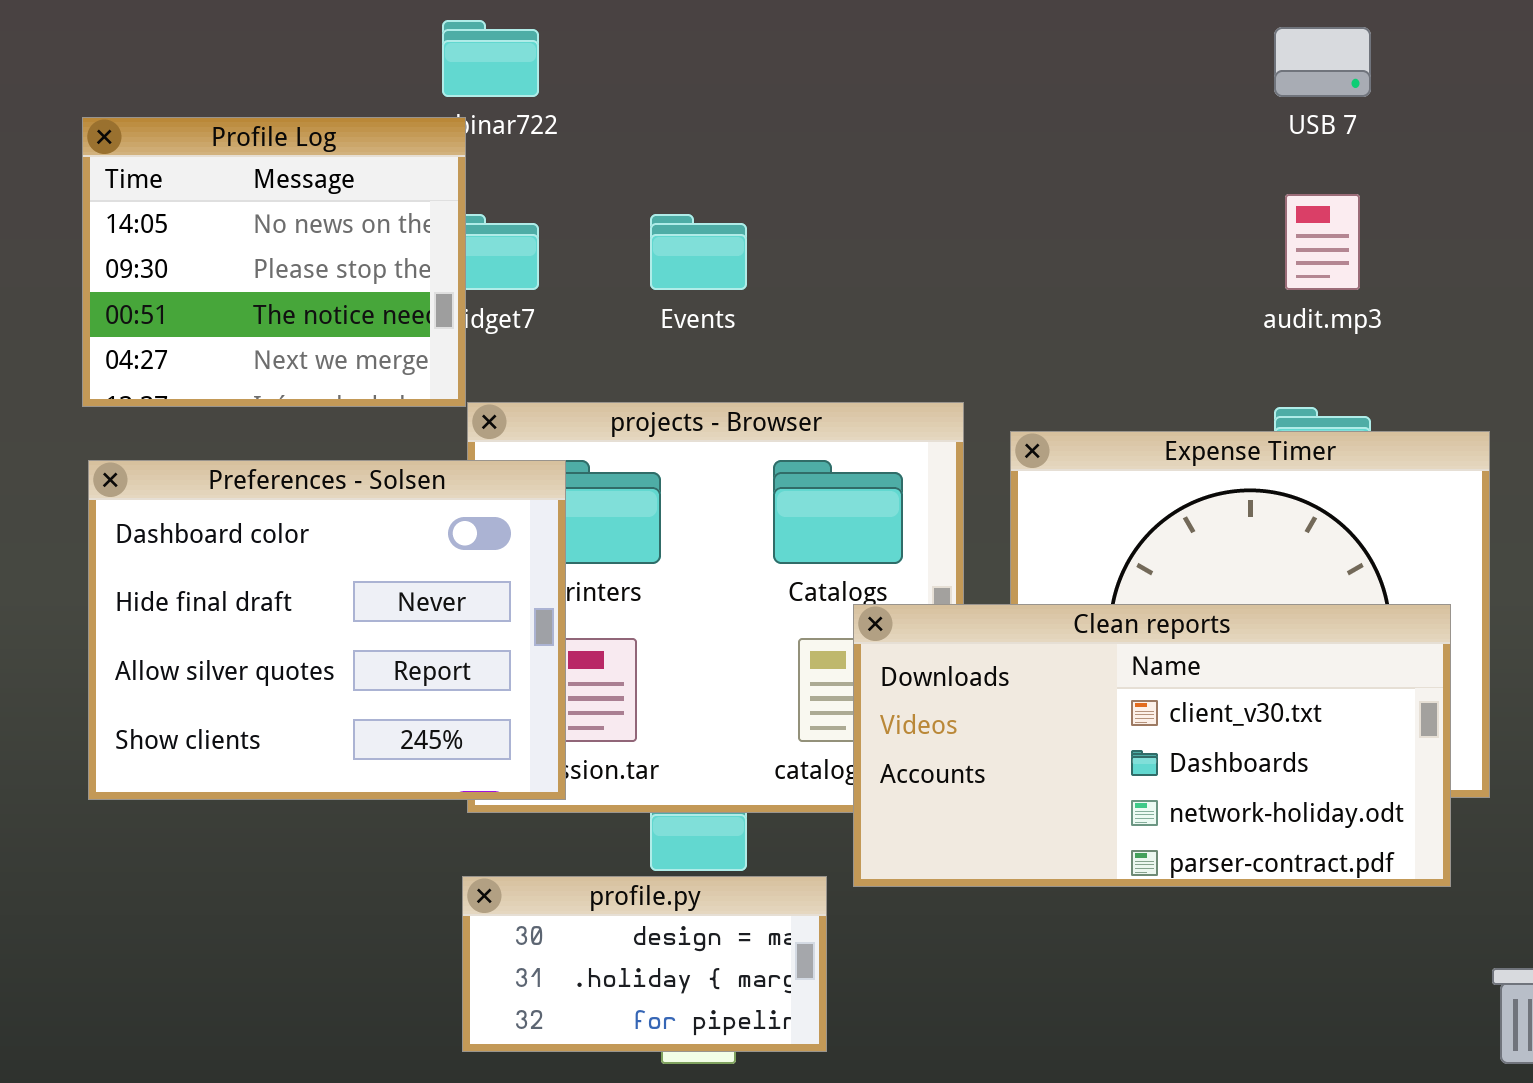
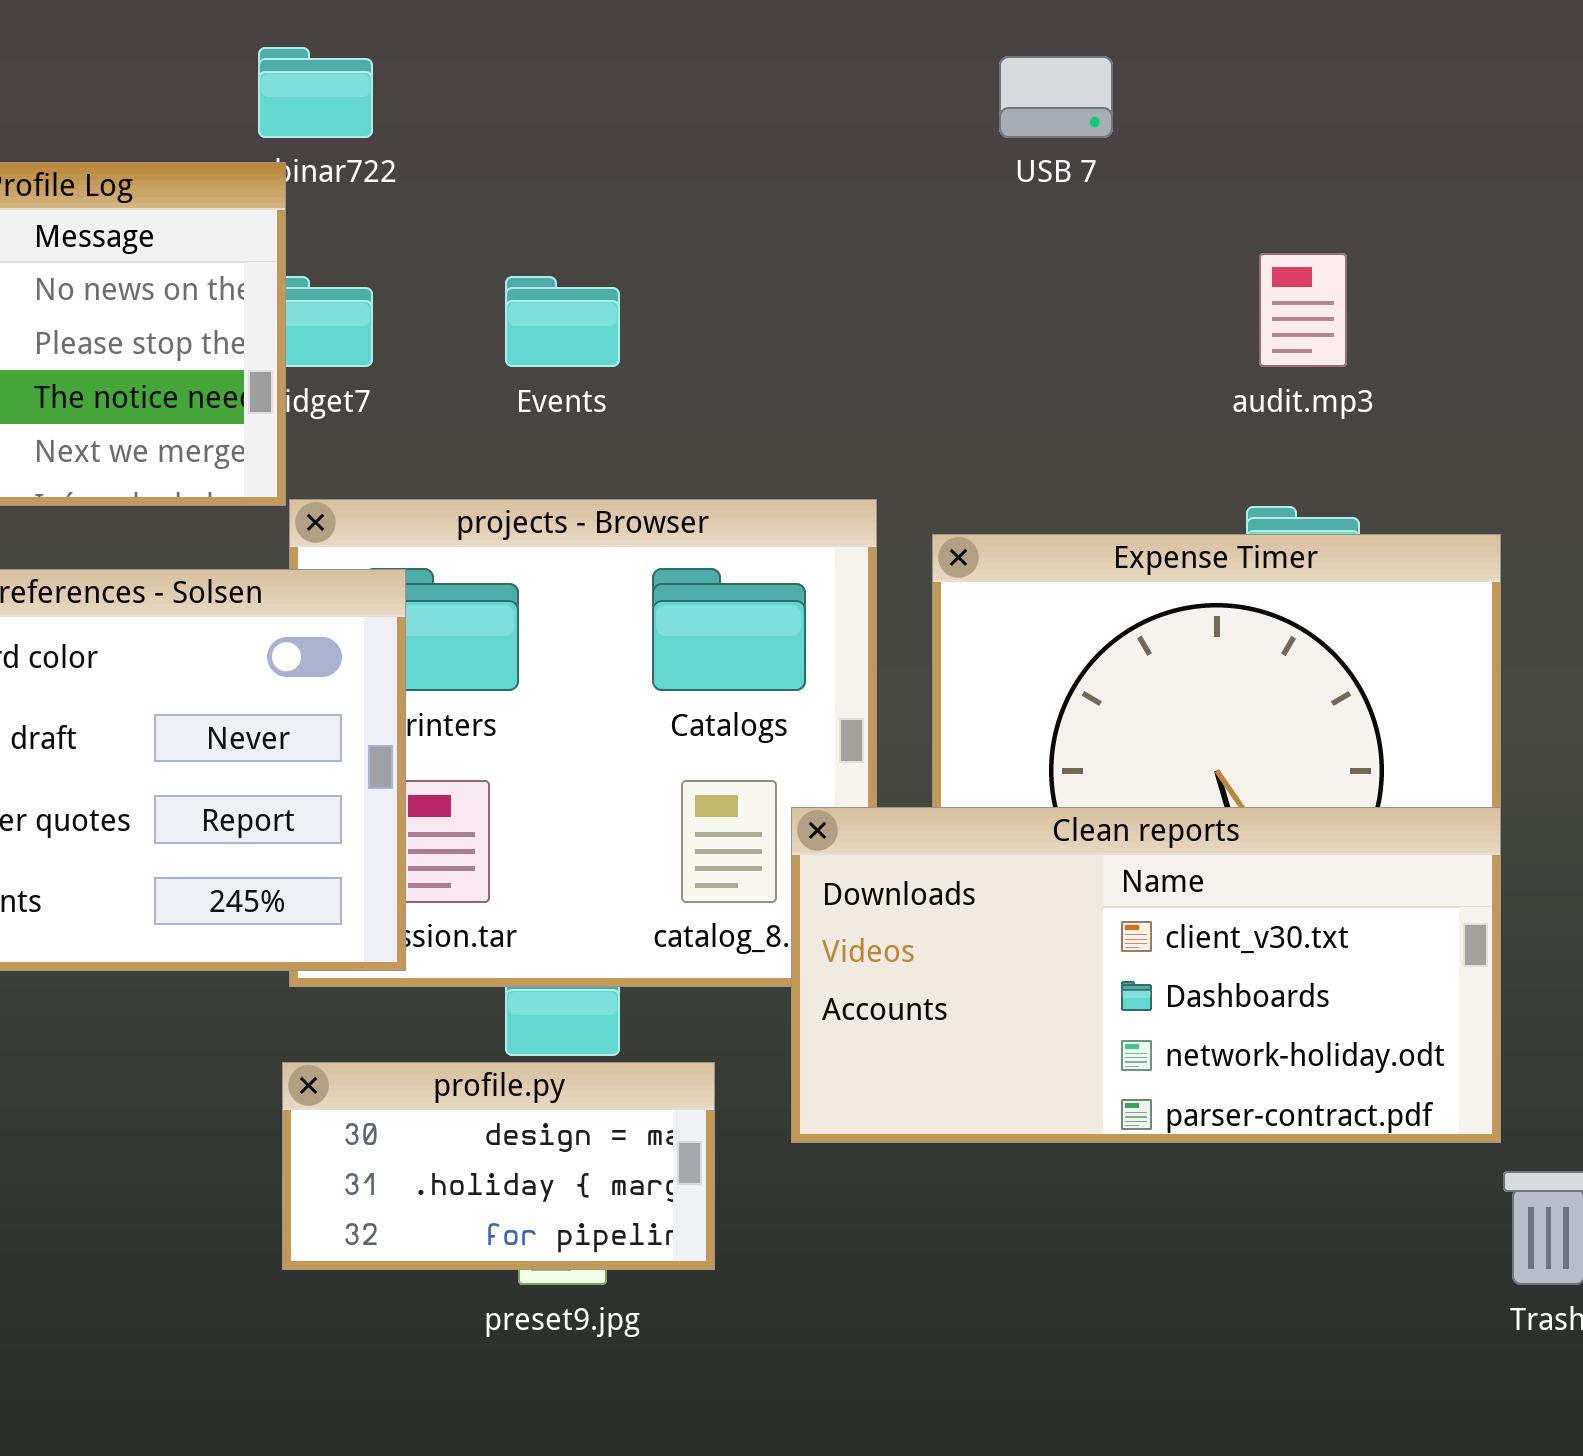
USB 7: [1274,27,1371,97] -> [999,56,1113,138], moved
Clean reports: [853,604,1451,887] -> [791,807,1501,1143], moved

